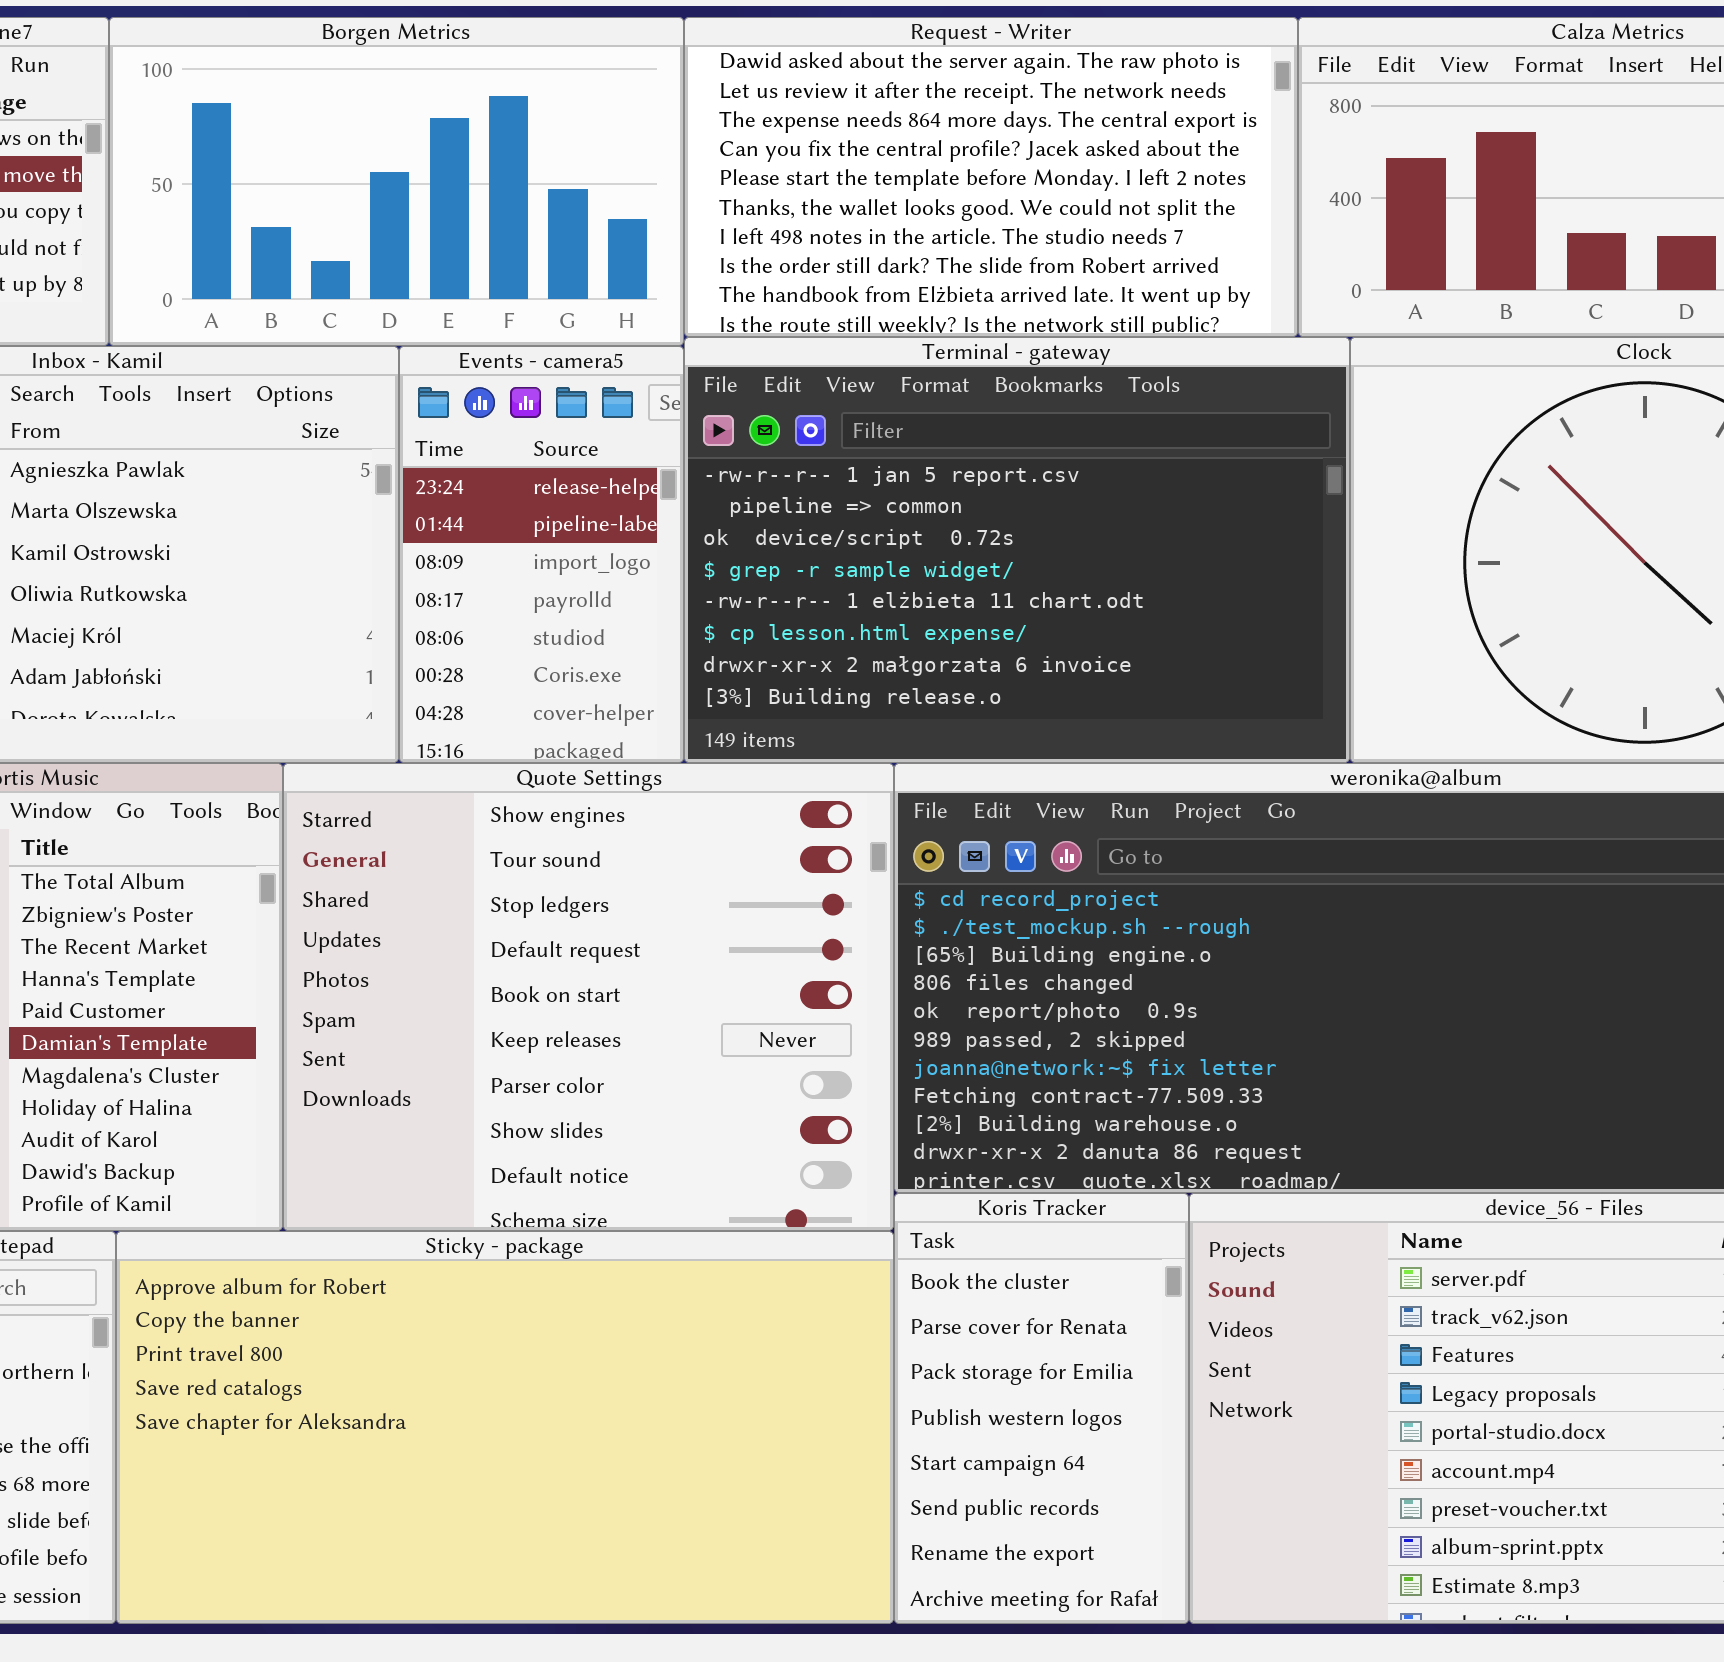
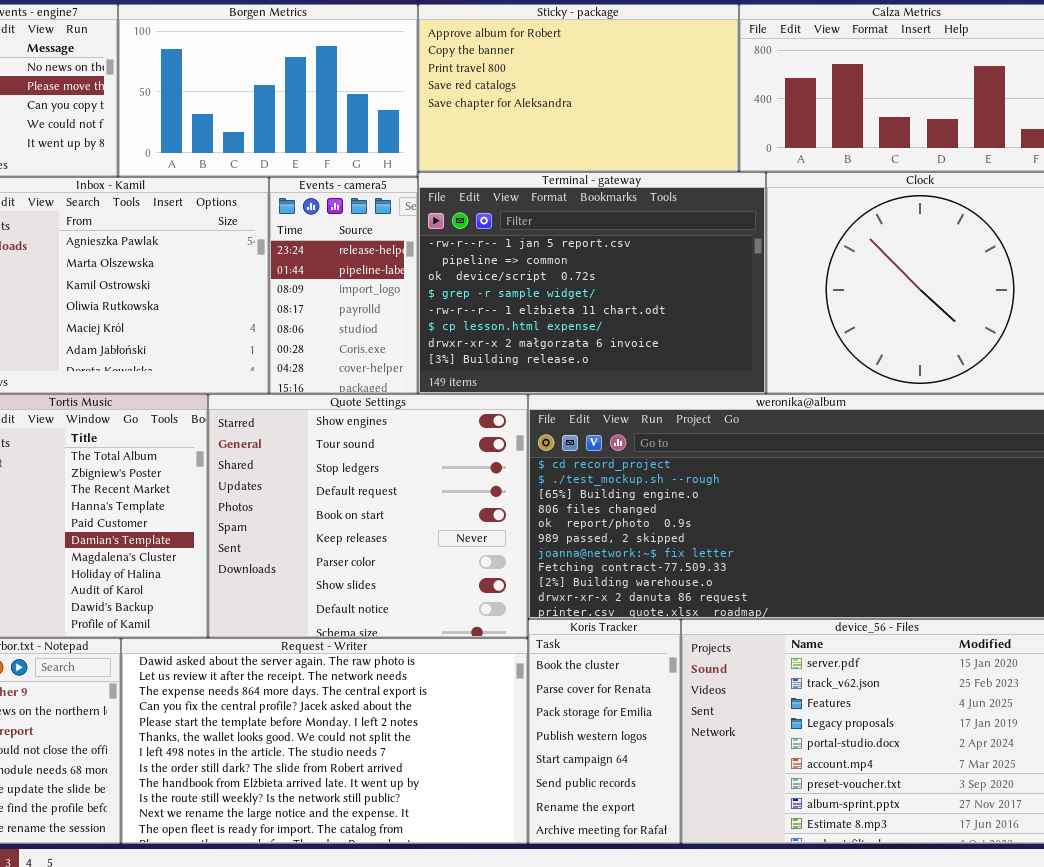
Request - Writer: [684,17,1298,337] -> [121,638,528,844], moved, resized
Sticky - package: [116,1231,894,1624] -> [418,4,739,172], moved, resized

